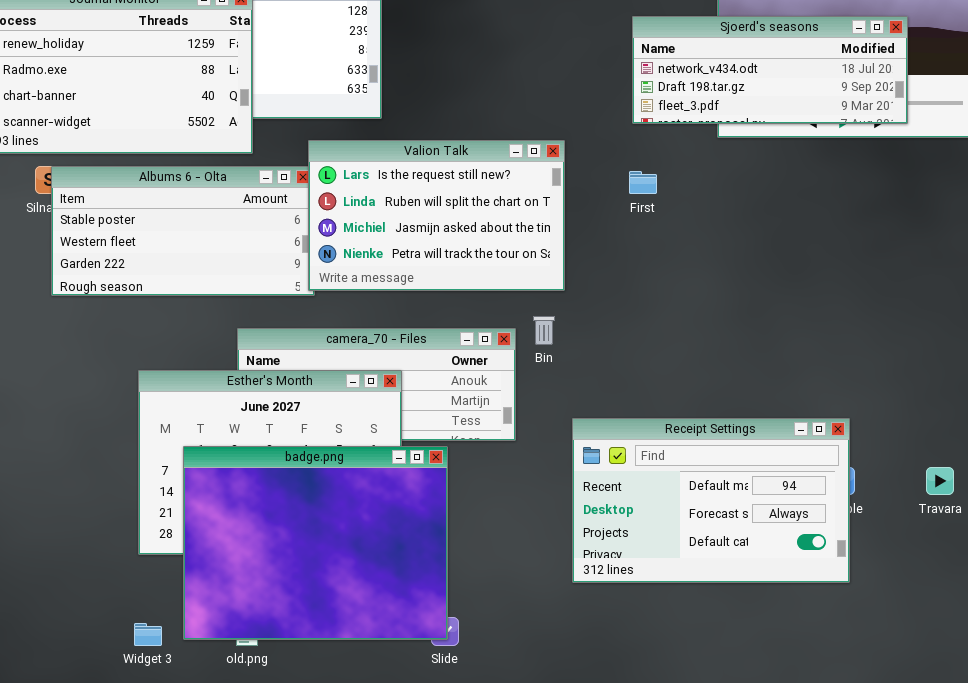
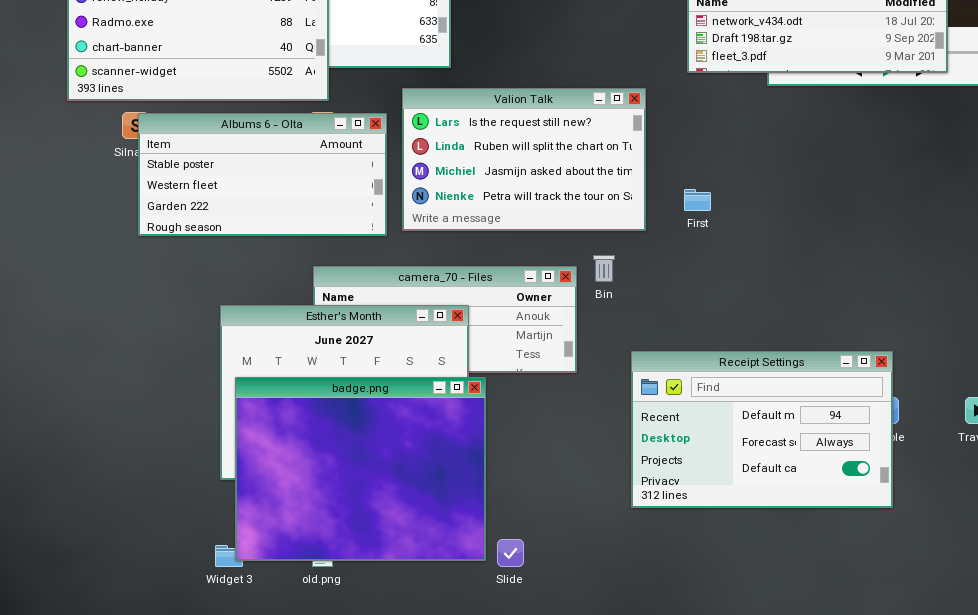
Valion Talk: [308,140,565,291] -> [402,88,646,231], moved
First: [629,171,657,194] -> [684,189,711,211], moved
badge.png: [183,446,448,640] -> [235,377,486,561], moved

